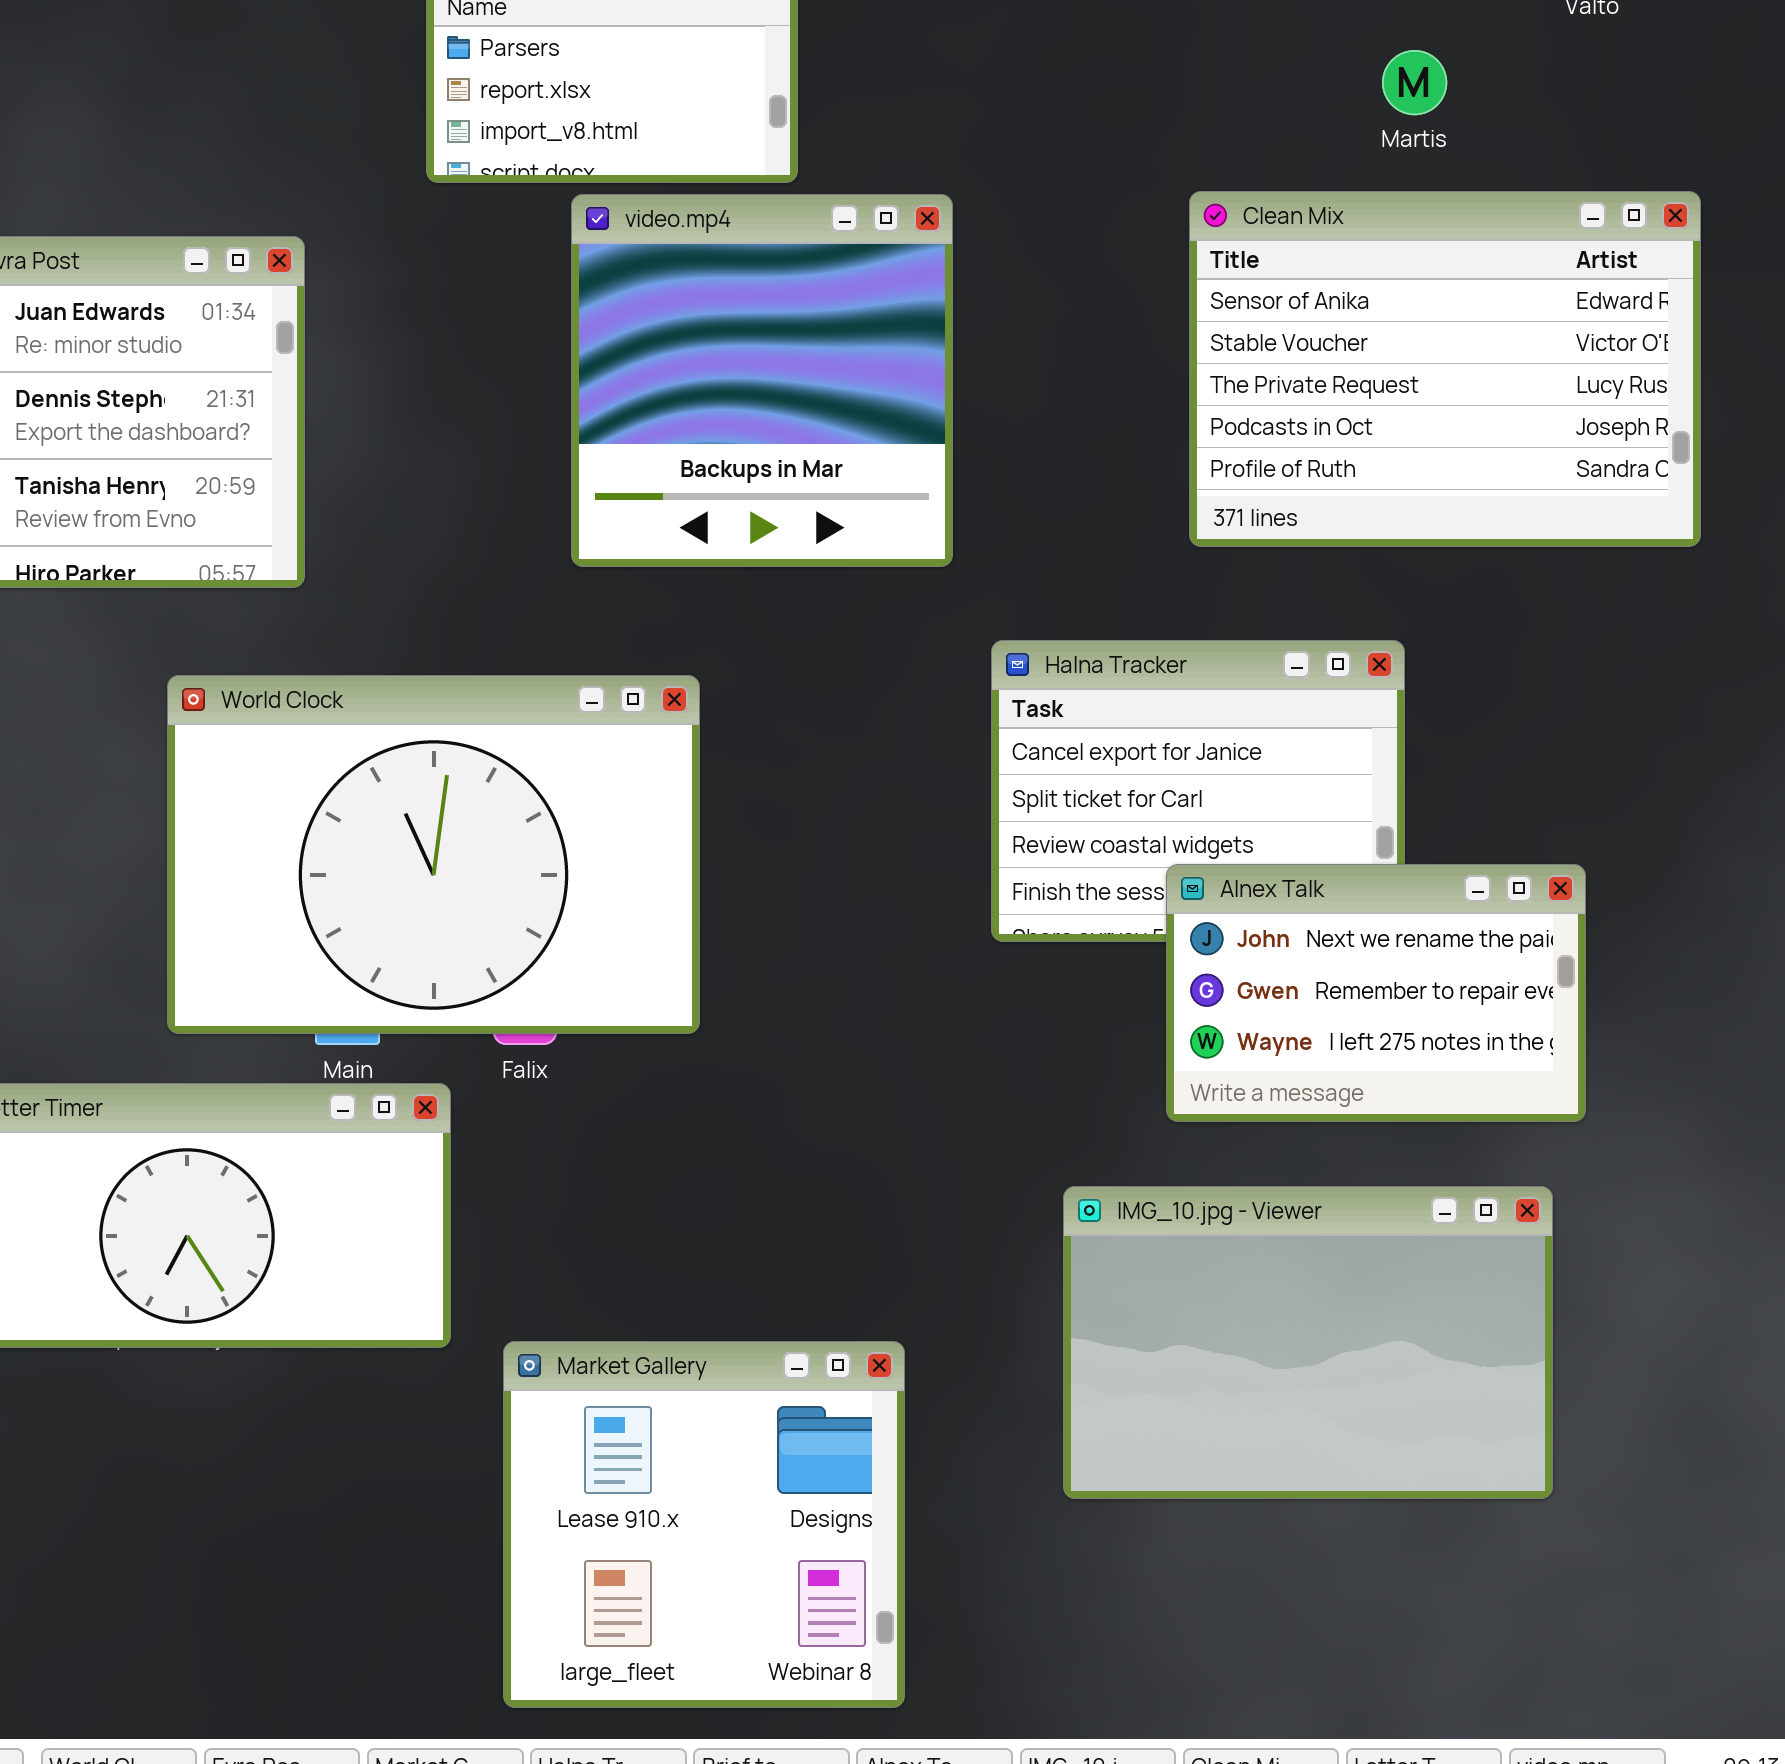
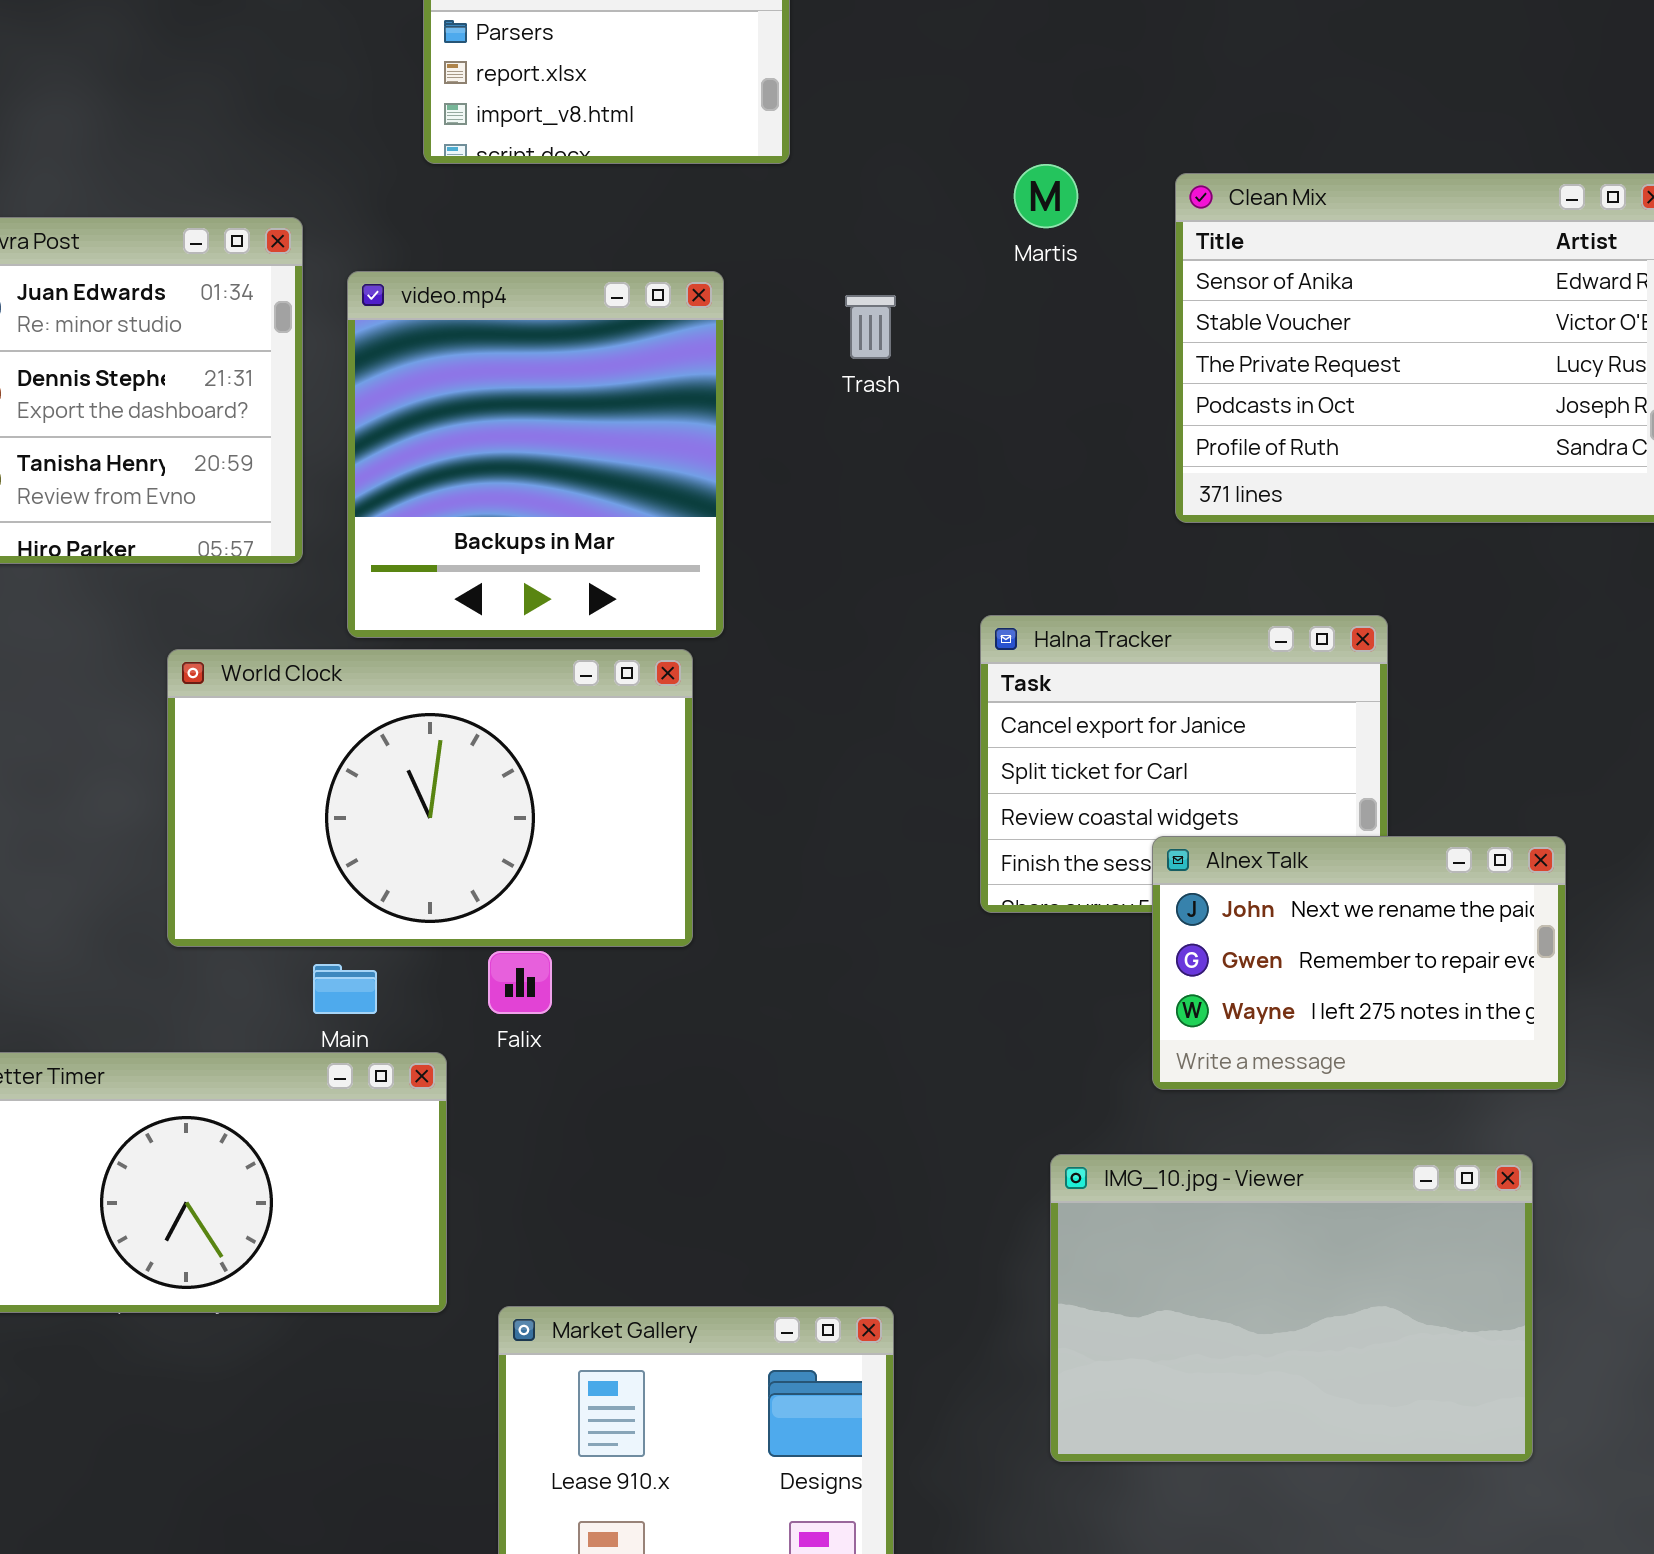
Martis: [1382,50,1447,115] -> [1014,164,1078,228], moved
video.mp4: [571,194,953,567] -> [347,271,724,638], moved
World Clock: [167,675,700,1034] -> [167,649,693,947], resized

